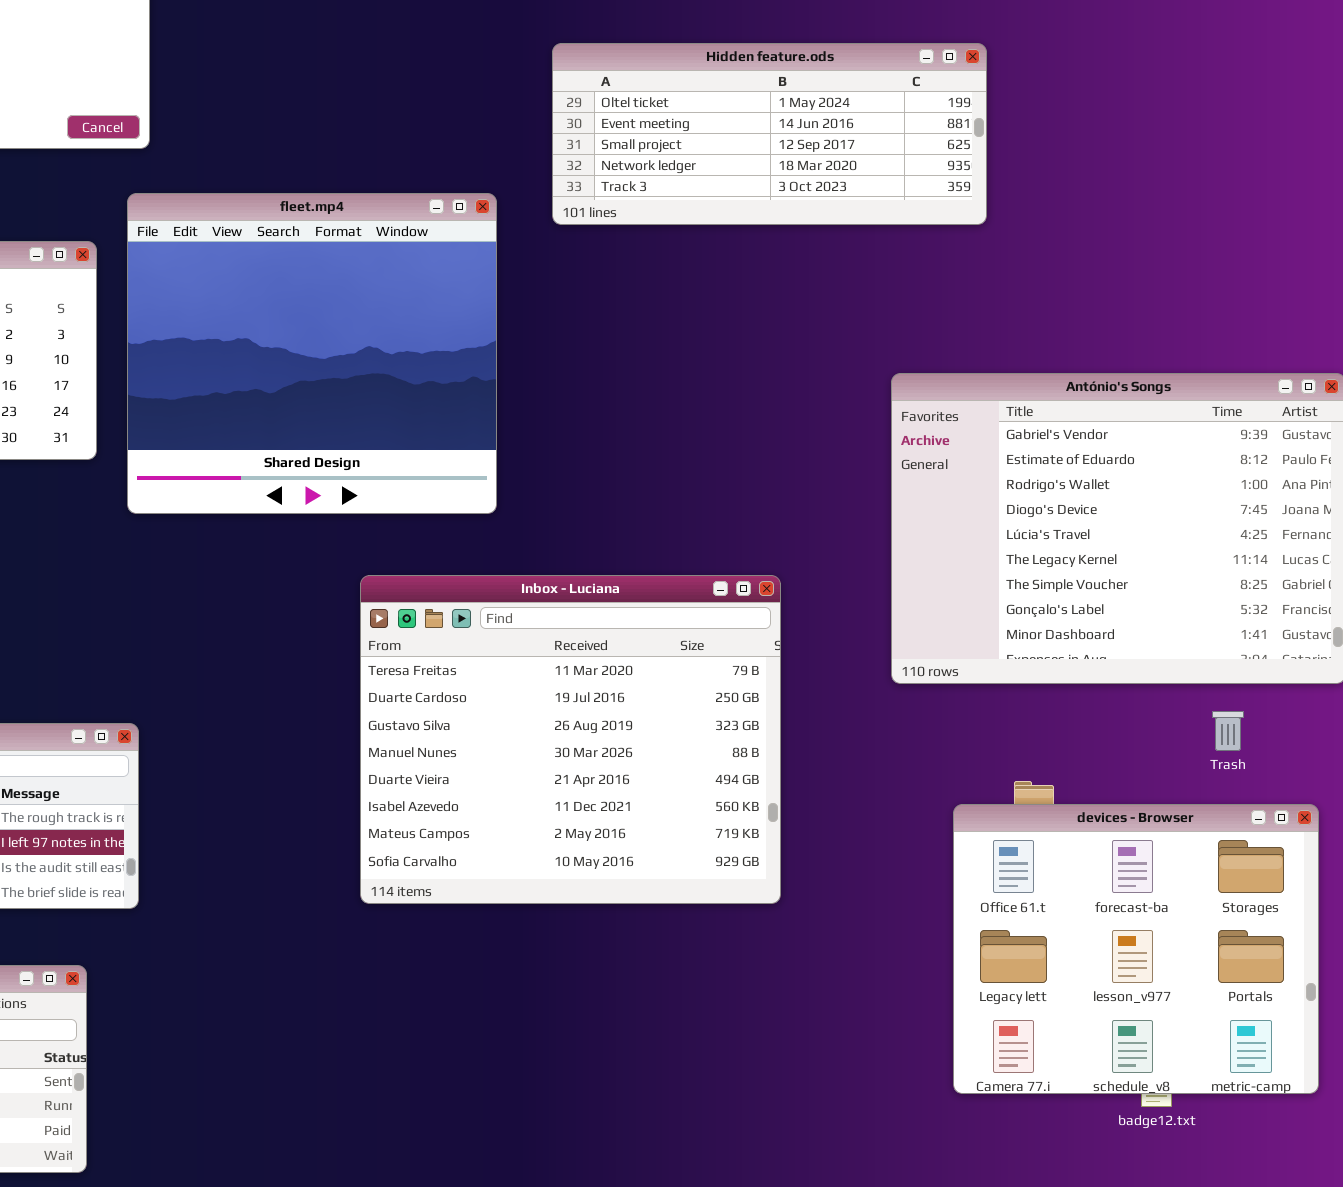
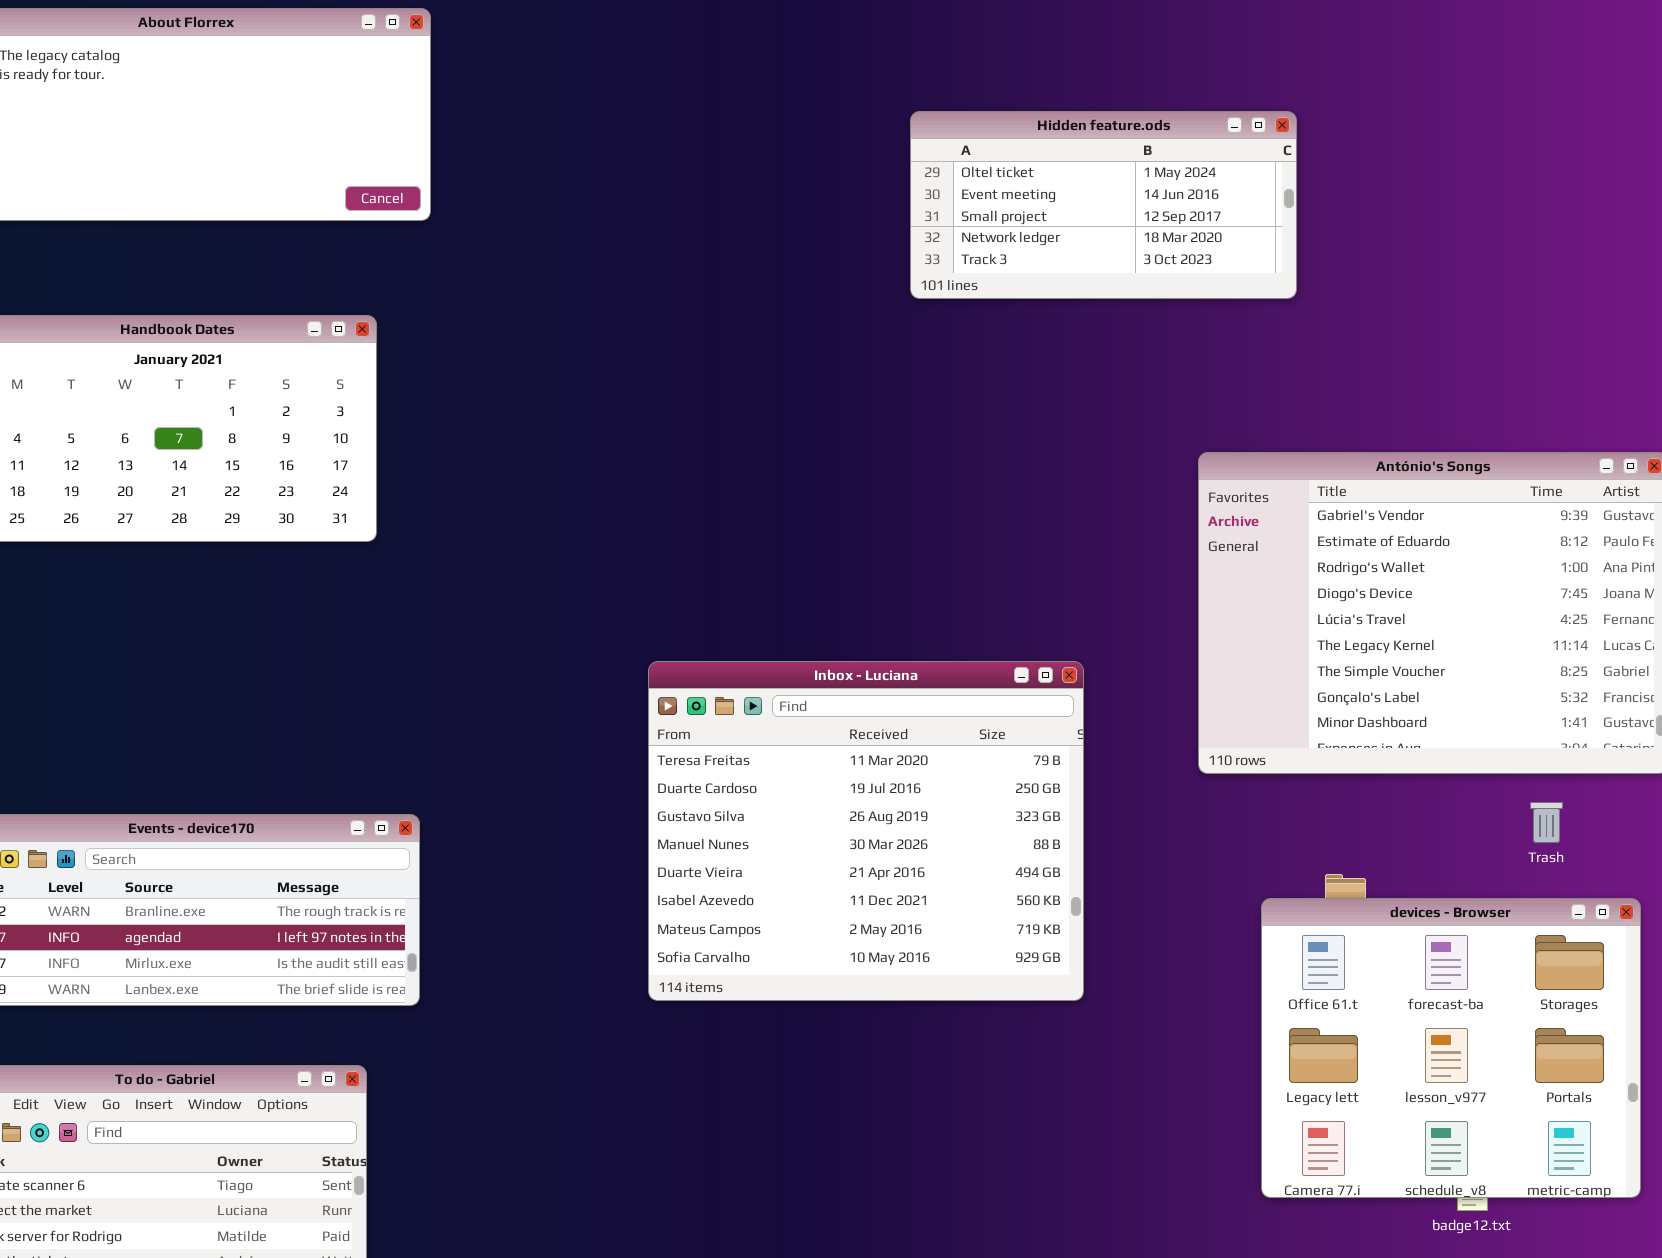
Hidden feature.ods: [552,43,987,225] -> [910,111,1297,299], resized
fleet.mp4: [127,193,497,514] -> none, closed

